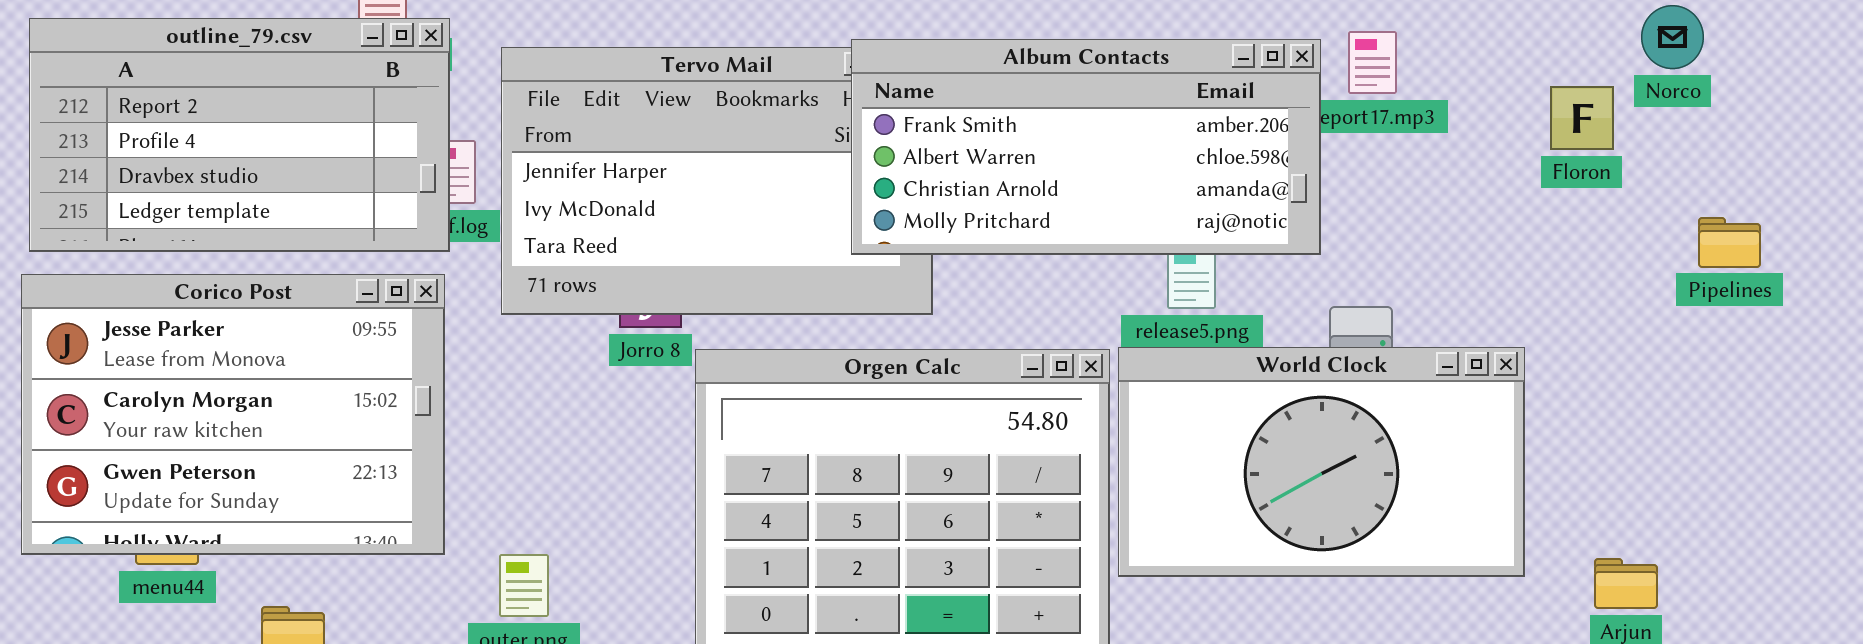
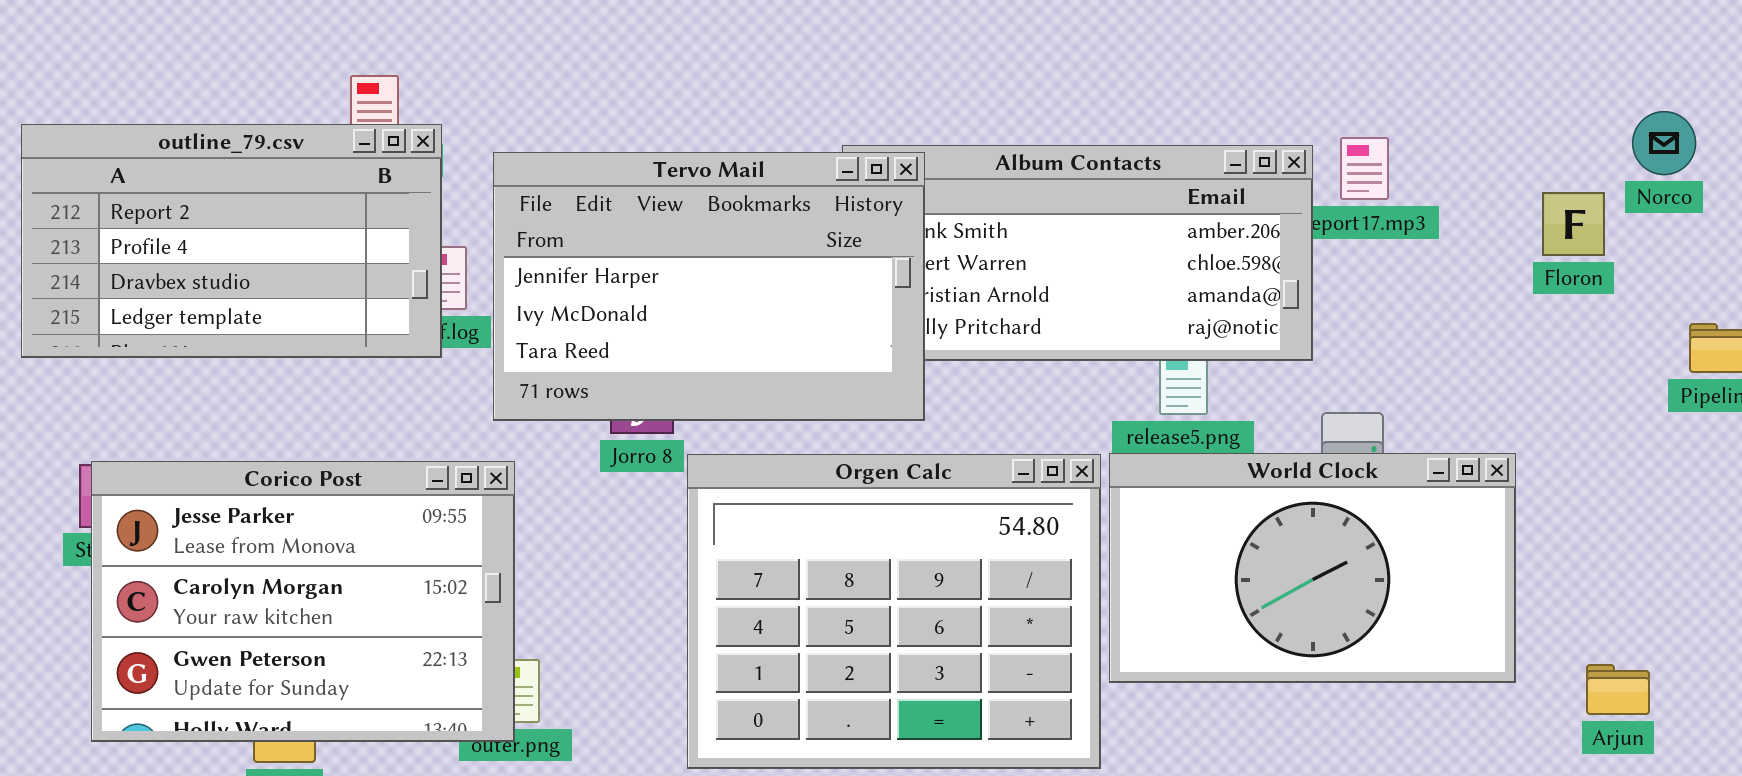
Tervo Mail: [501,47,933,315] -> [493,152,925,421], raised
Corico Post: [21,274,445,555] -> [91,461,515,742], moved

